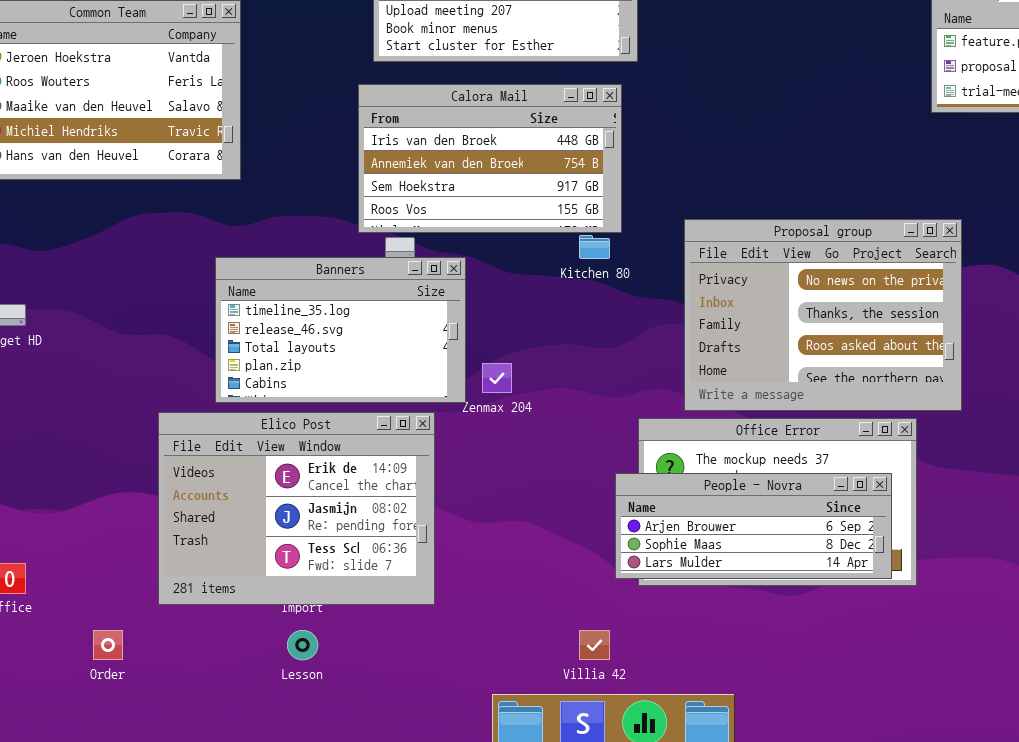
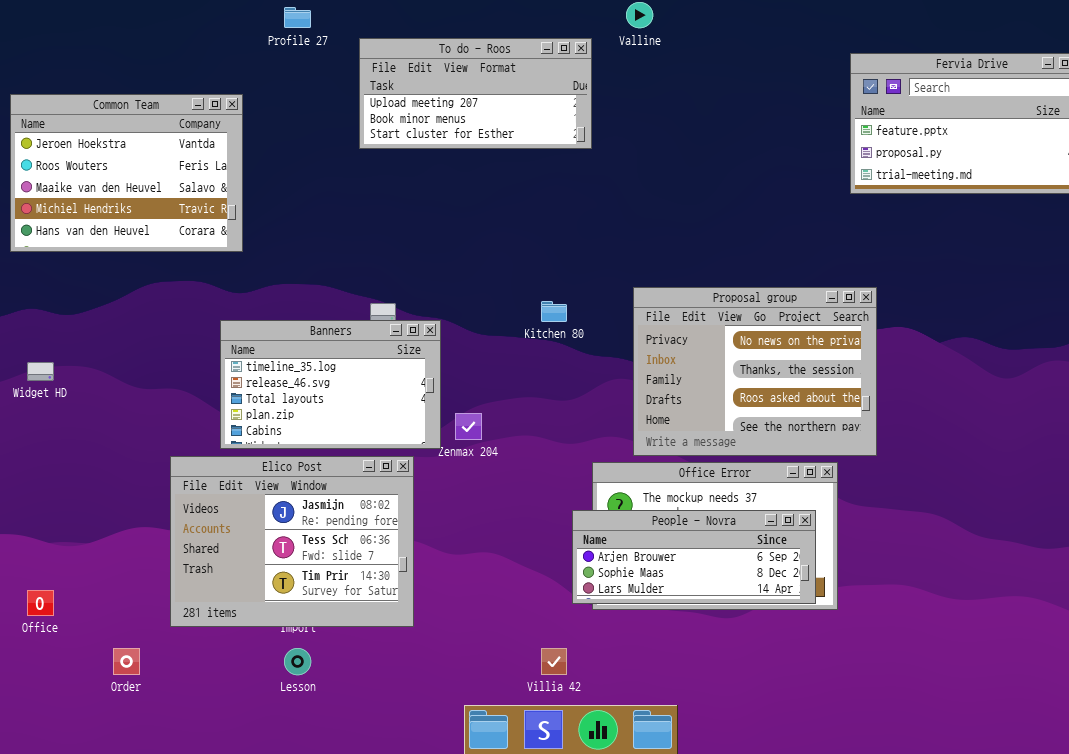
Calora Mail: [358,84,622,233] -> none, closed
Elico Post: [158,412,435,605] -> [170,456,414,627], scrolled down 1 row

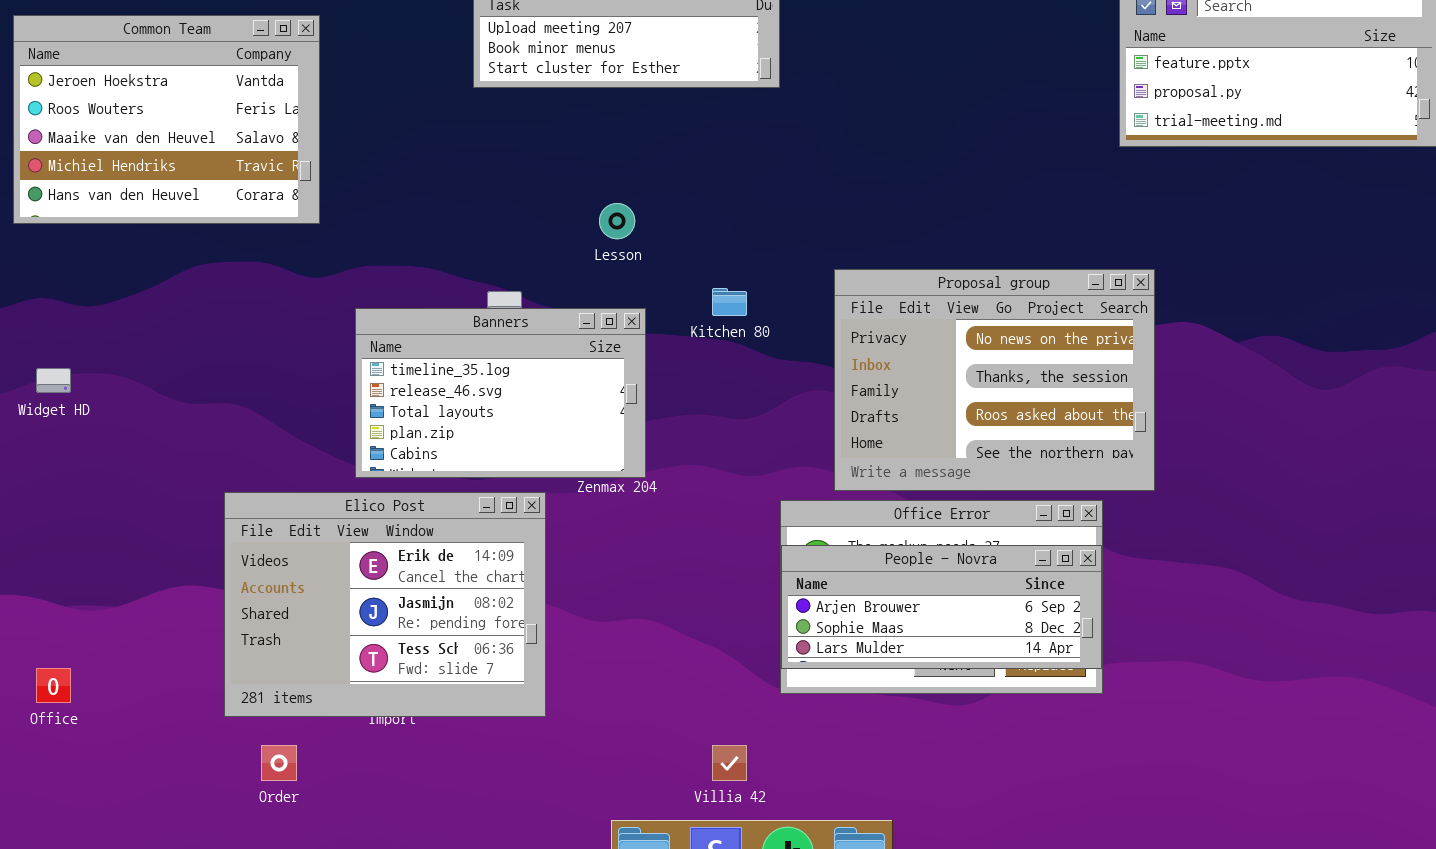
Banners: [220,320,441,449] -> [355,308,646,478], moved
Elico Post: [170,456,414,627] -> [224,492,546,717], scrolled up 1 row
People - Novra: [572,510,816,604] -> [781,545,1102,669], moved
Order: [113,648,140,675] -> [261,745,297,781], moved
Lesson: [284,648,311,675] -> [599,203,635,239], moved

